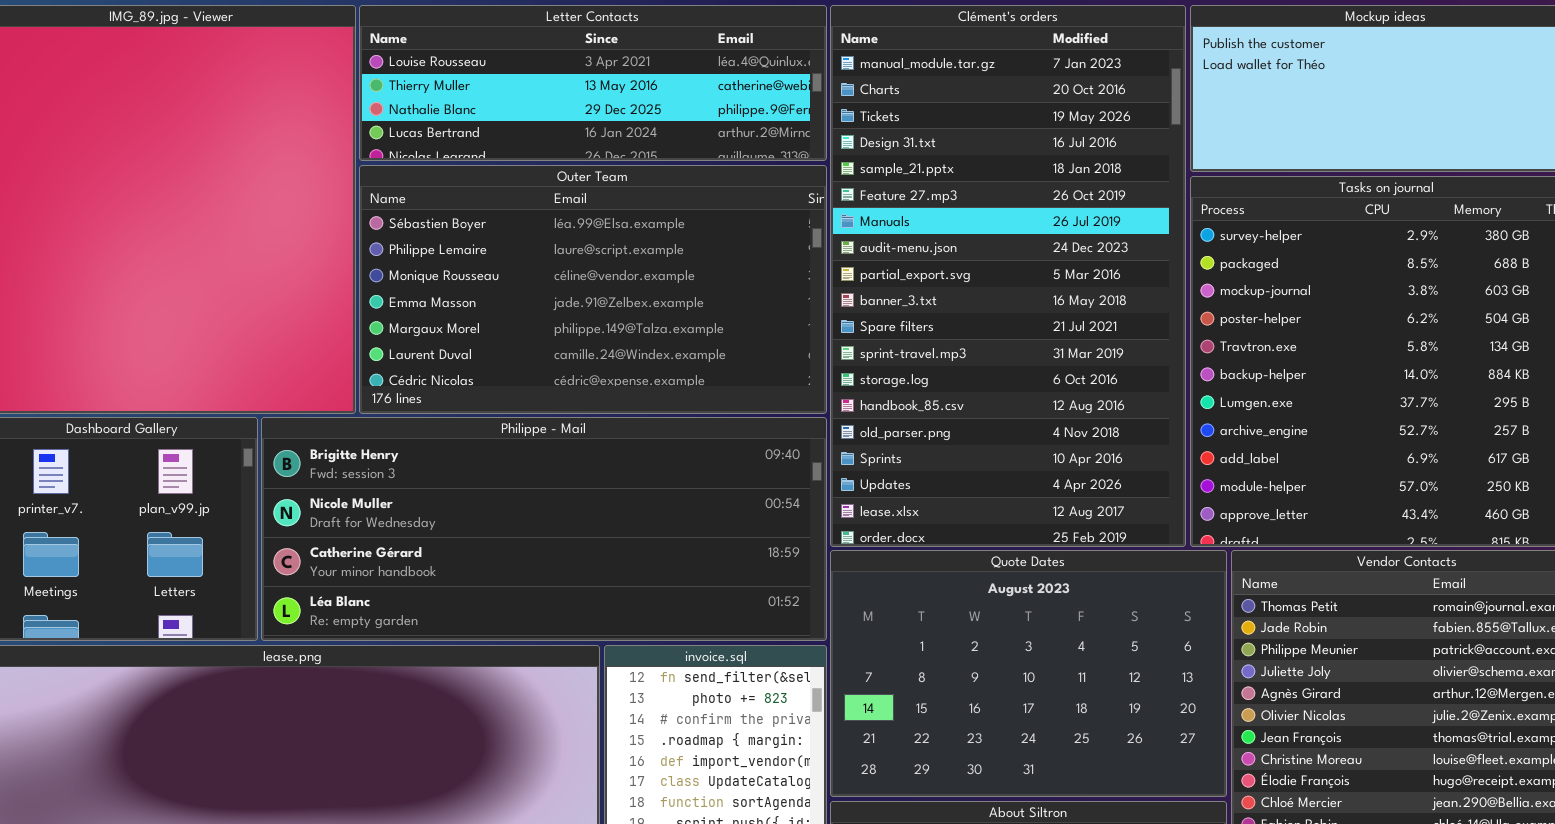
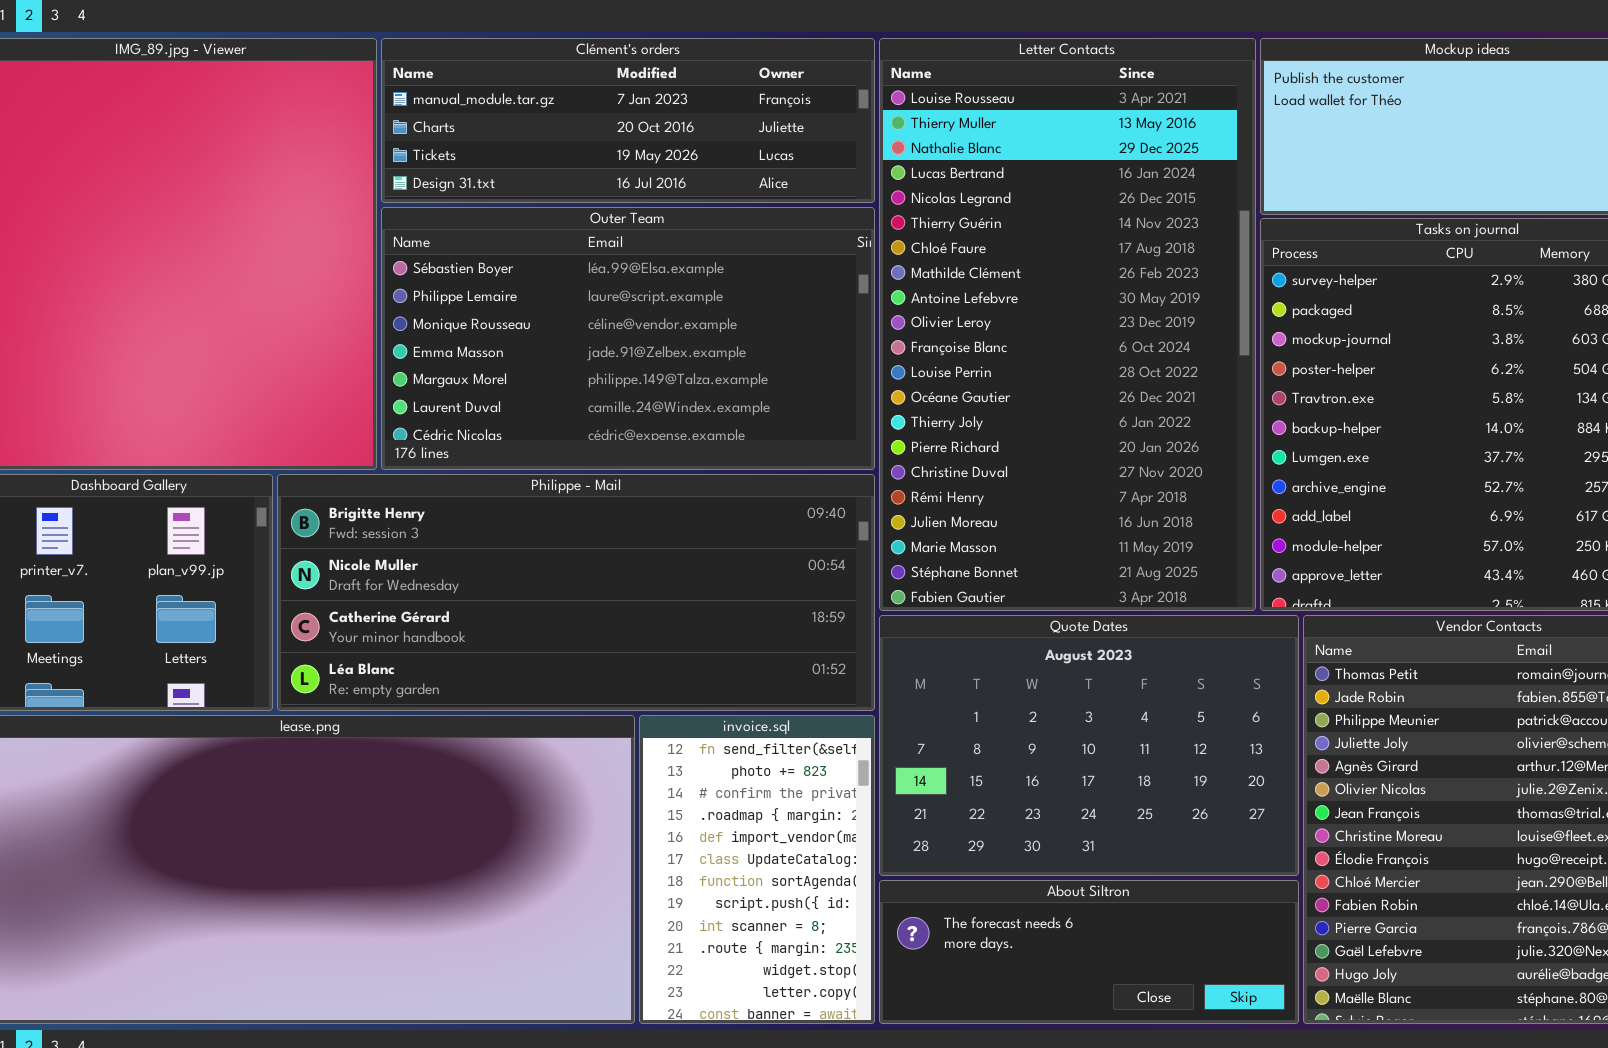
Letter Contacts: [359,5,827,161] -> [879,38,1256,611], moved, resized
Clément's orders: [830,5,1186,547] -> [381,38,875,203], moved, resized

